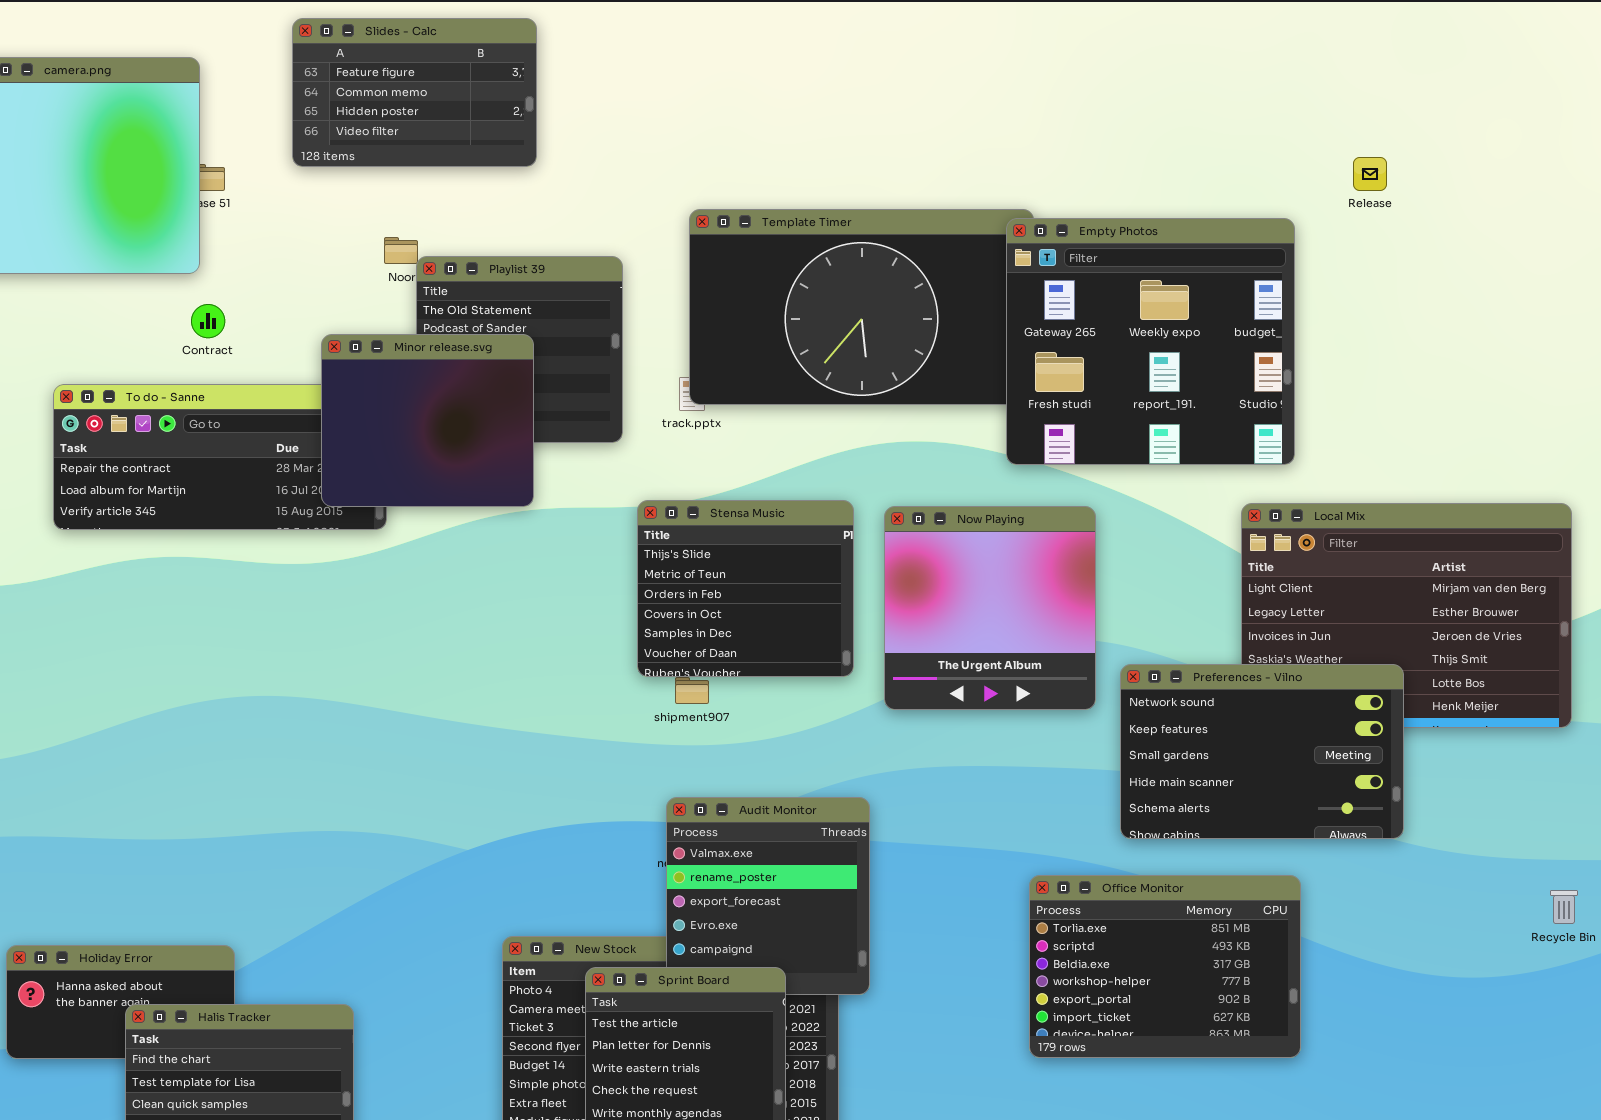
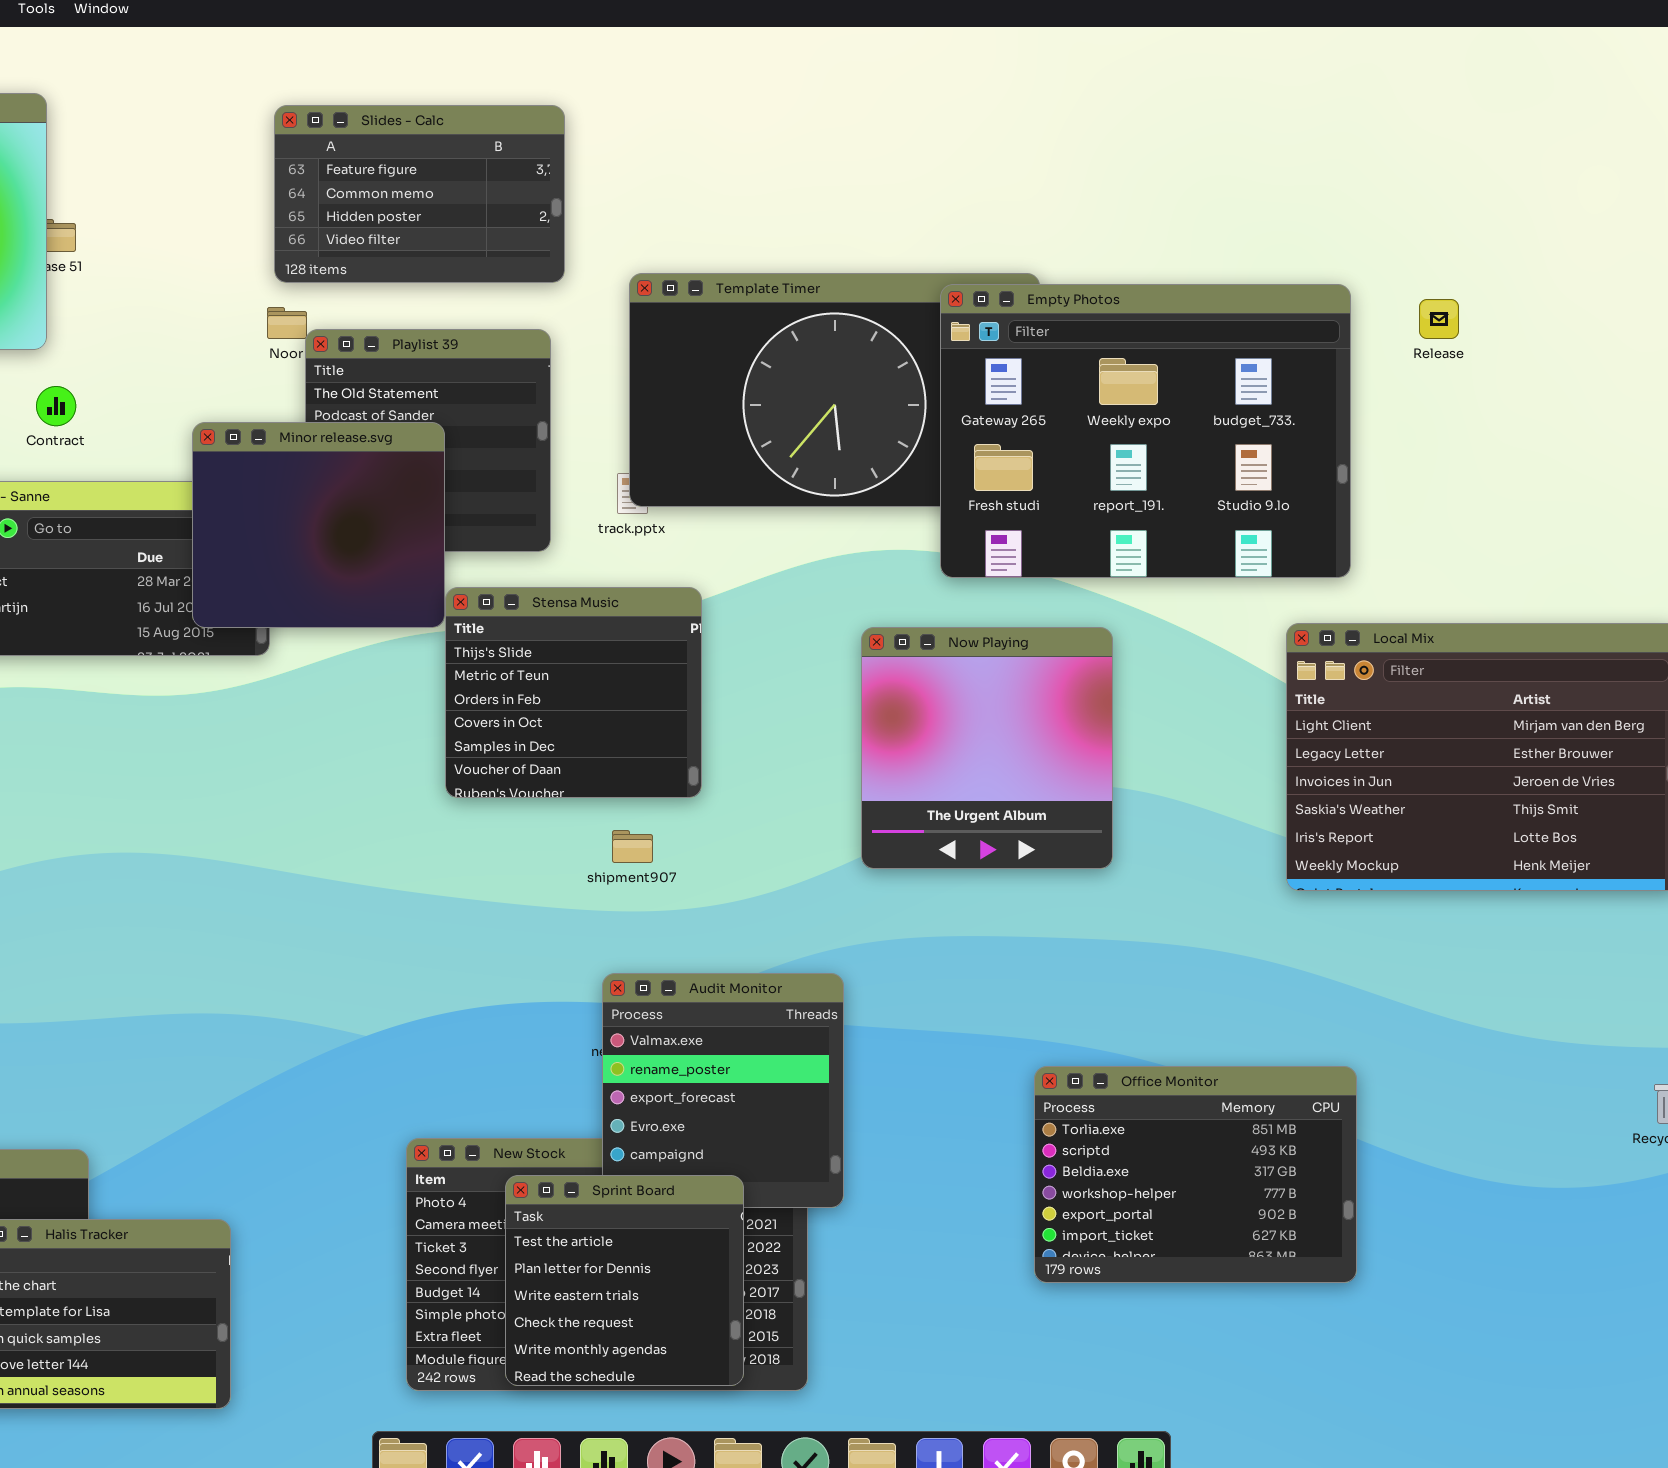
Slides - Calc: [292,18,537,167] -> [274,105,565,283], moved
Release: [1353,157,1387,191] -> [1419,299,1459,339], moved
Empty Photos: [1006,218,1295,465] -> [940,284,1351,578], resized
Stensa Music: [637,500,854,677] -> [445,587,702,798], moved
Preferences - Vilno: [1120,664,1404,839] -> none, closed

